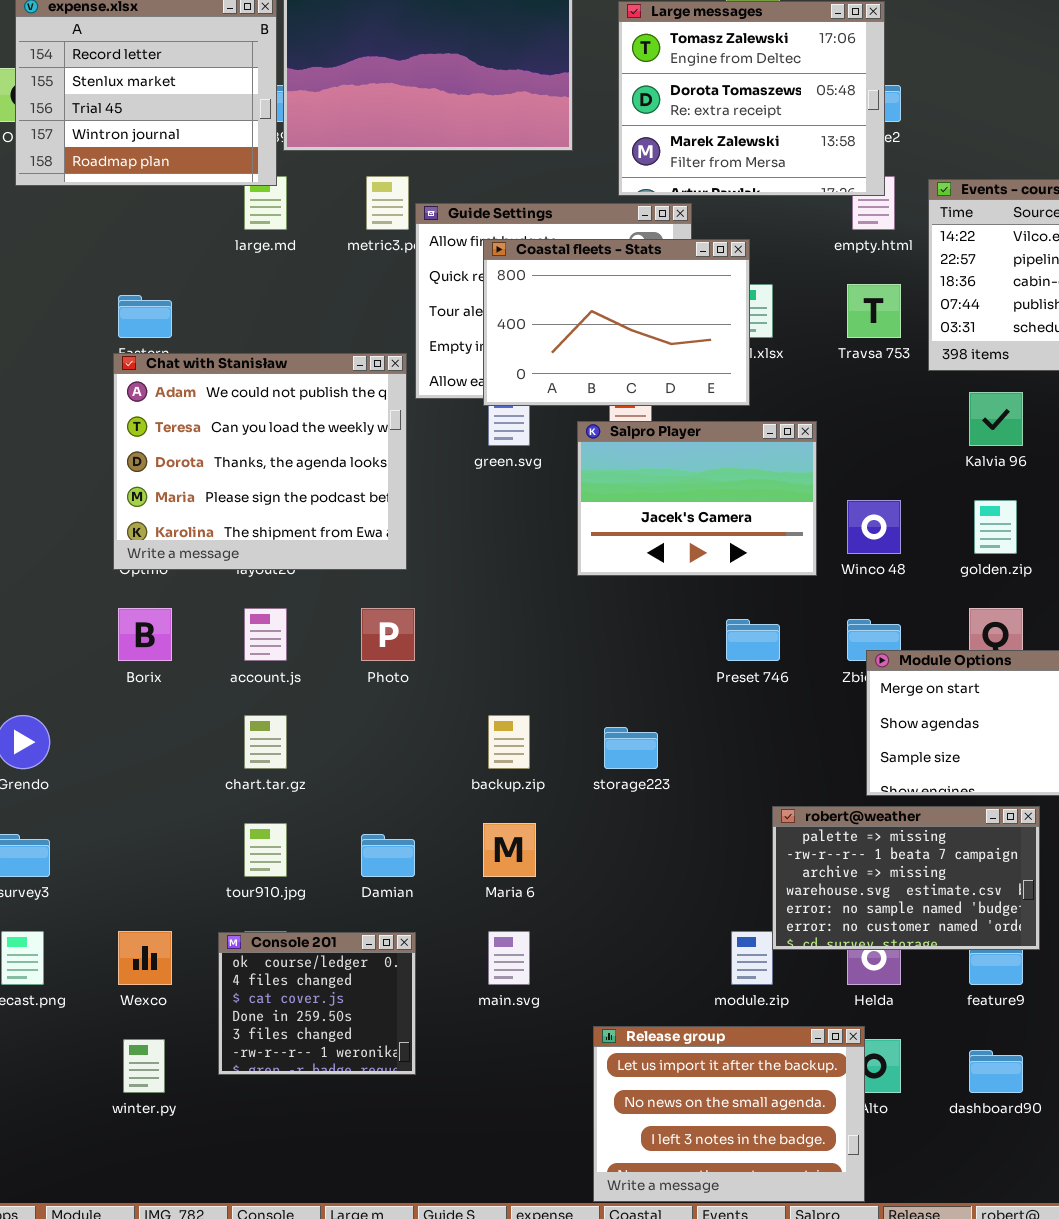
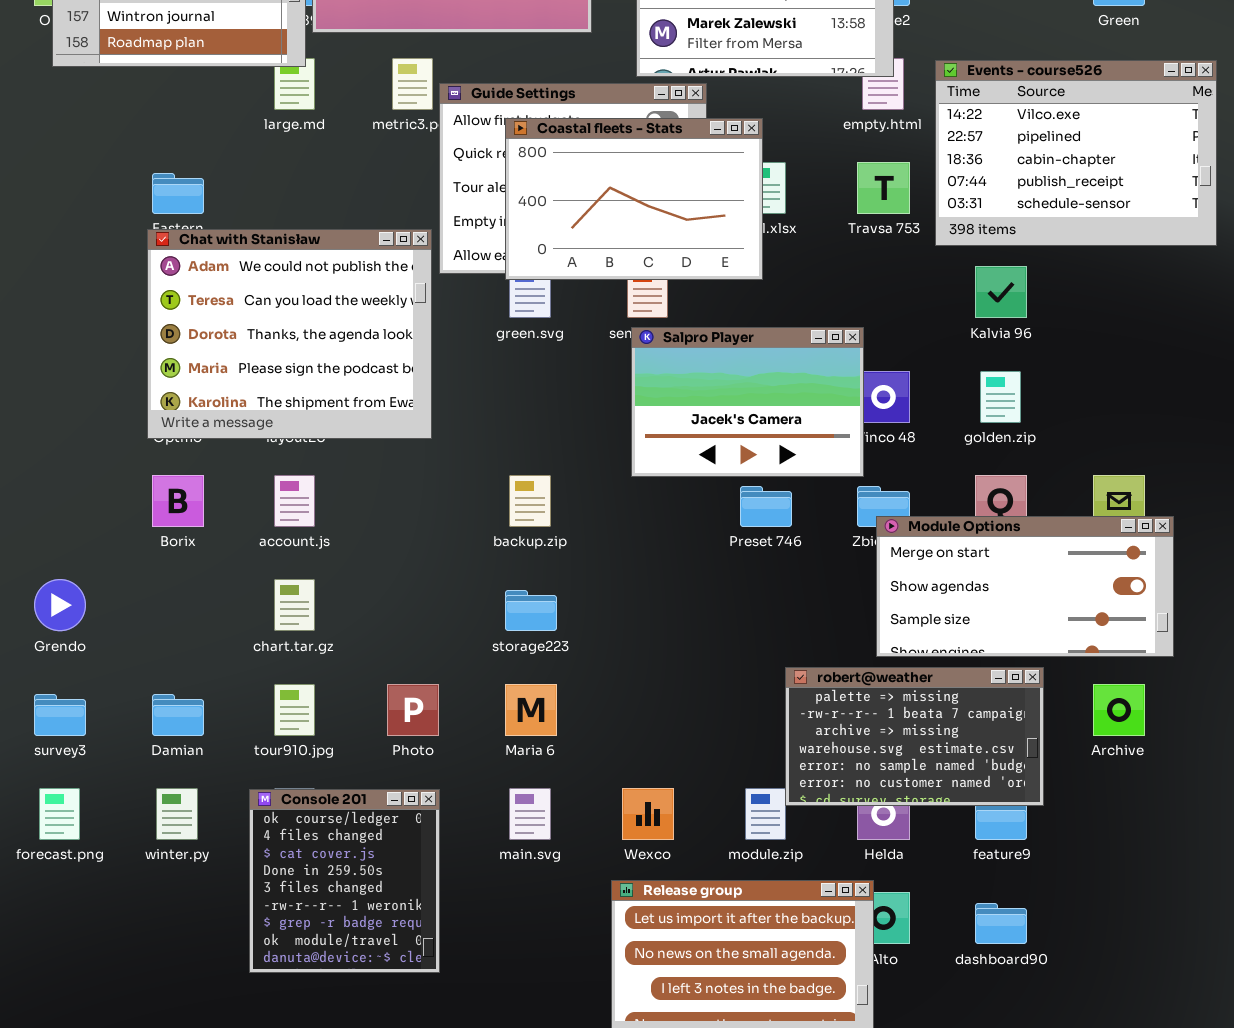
Salpro Player: [577,421,817,576] -> [631,327,864,477], moved
Photo: [361,608,415,661] -> [387,684,439,736], moved
backup.zip: [488,715,530,769] -> [509,475,551,527], moved
storage223: [604,727,658,769] -> [505,590,557,631], moved
Damian: [361,834,415,877] -> [152,694,204,736], moved
Wexco: [118,931,172,985] -> [622,788,674,840], moved
Console 201: [218,932,416,1075] -> [249,789,440,973], resized
winter.py: [123,1039,165,1093] -> [156,788,198,840], moved

